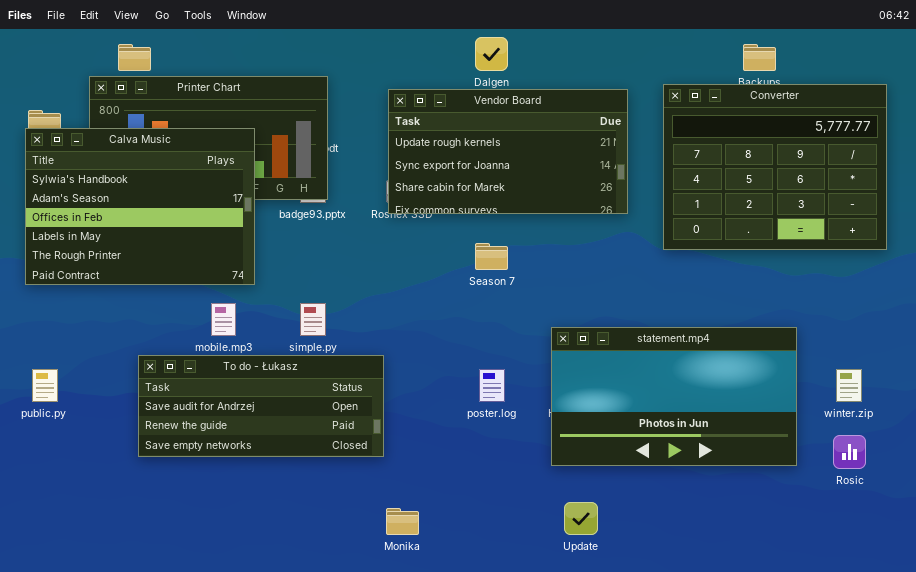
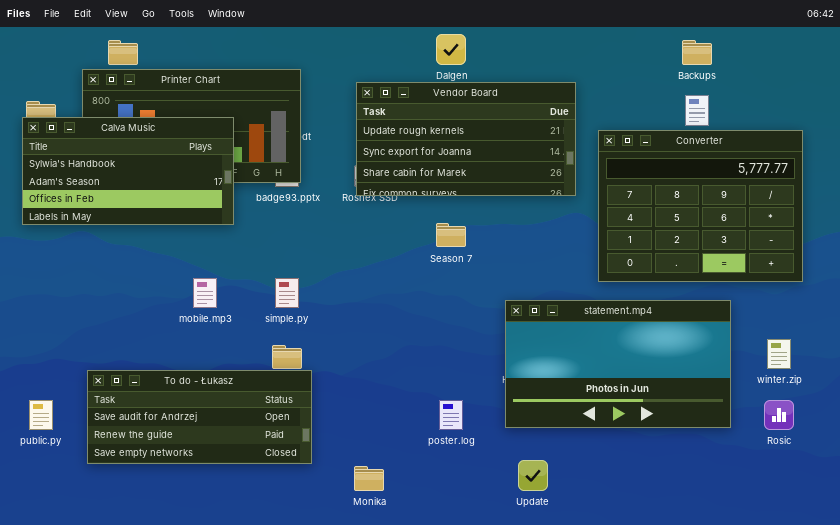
Converter: [663,84,887,250] -> [598,130,803,282], moved
Calva Music: [25,128,255,285] -> [22,117,234,225], resized
To do - Łukasz: [138,355,384,457] -> [87,370,312,464], moved
public.py: [32,369,58,402] -> [29,400,53,430], moved
poster.log: [479,369,505,402] -> [439,400,463,430], moved

